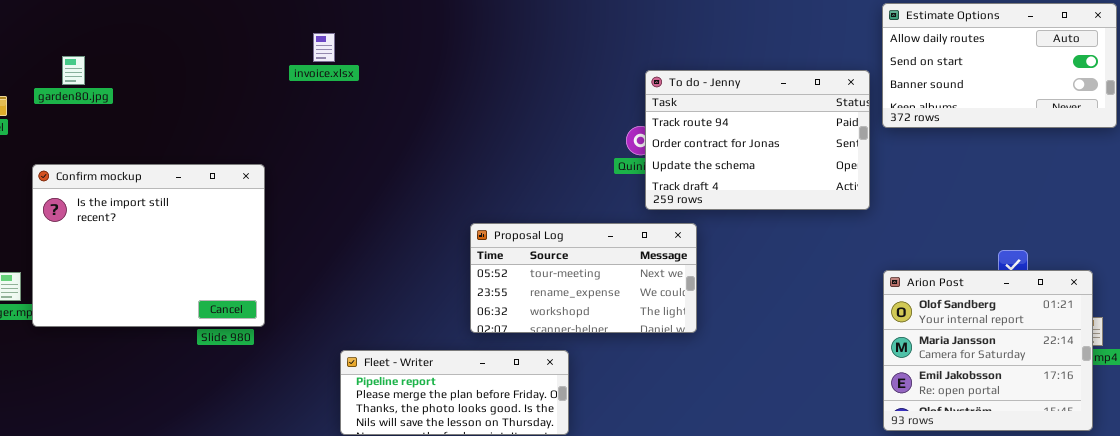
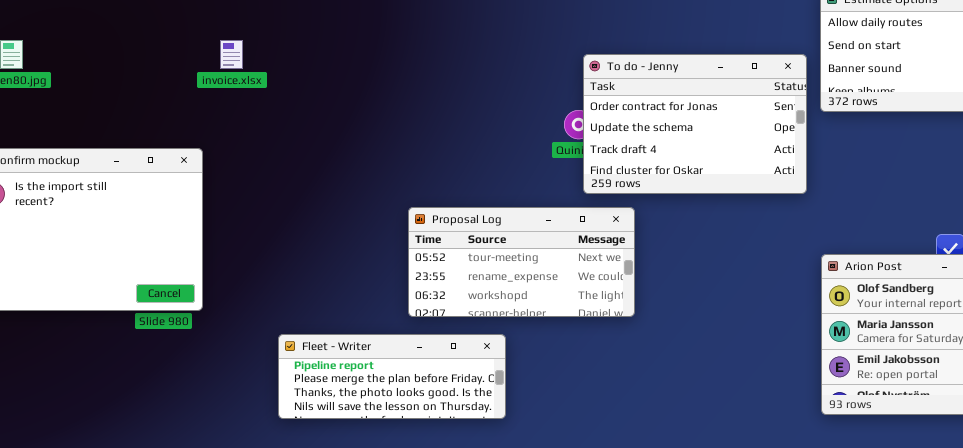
invoice.xlsx: [313,33,335,62] -> [220,40,243,69], moved
To do - Jenny: [645,70,870,210] -> [583,54,807,194], scrolled down 1 row

